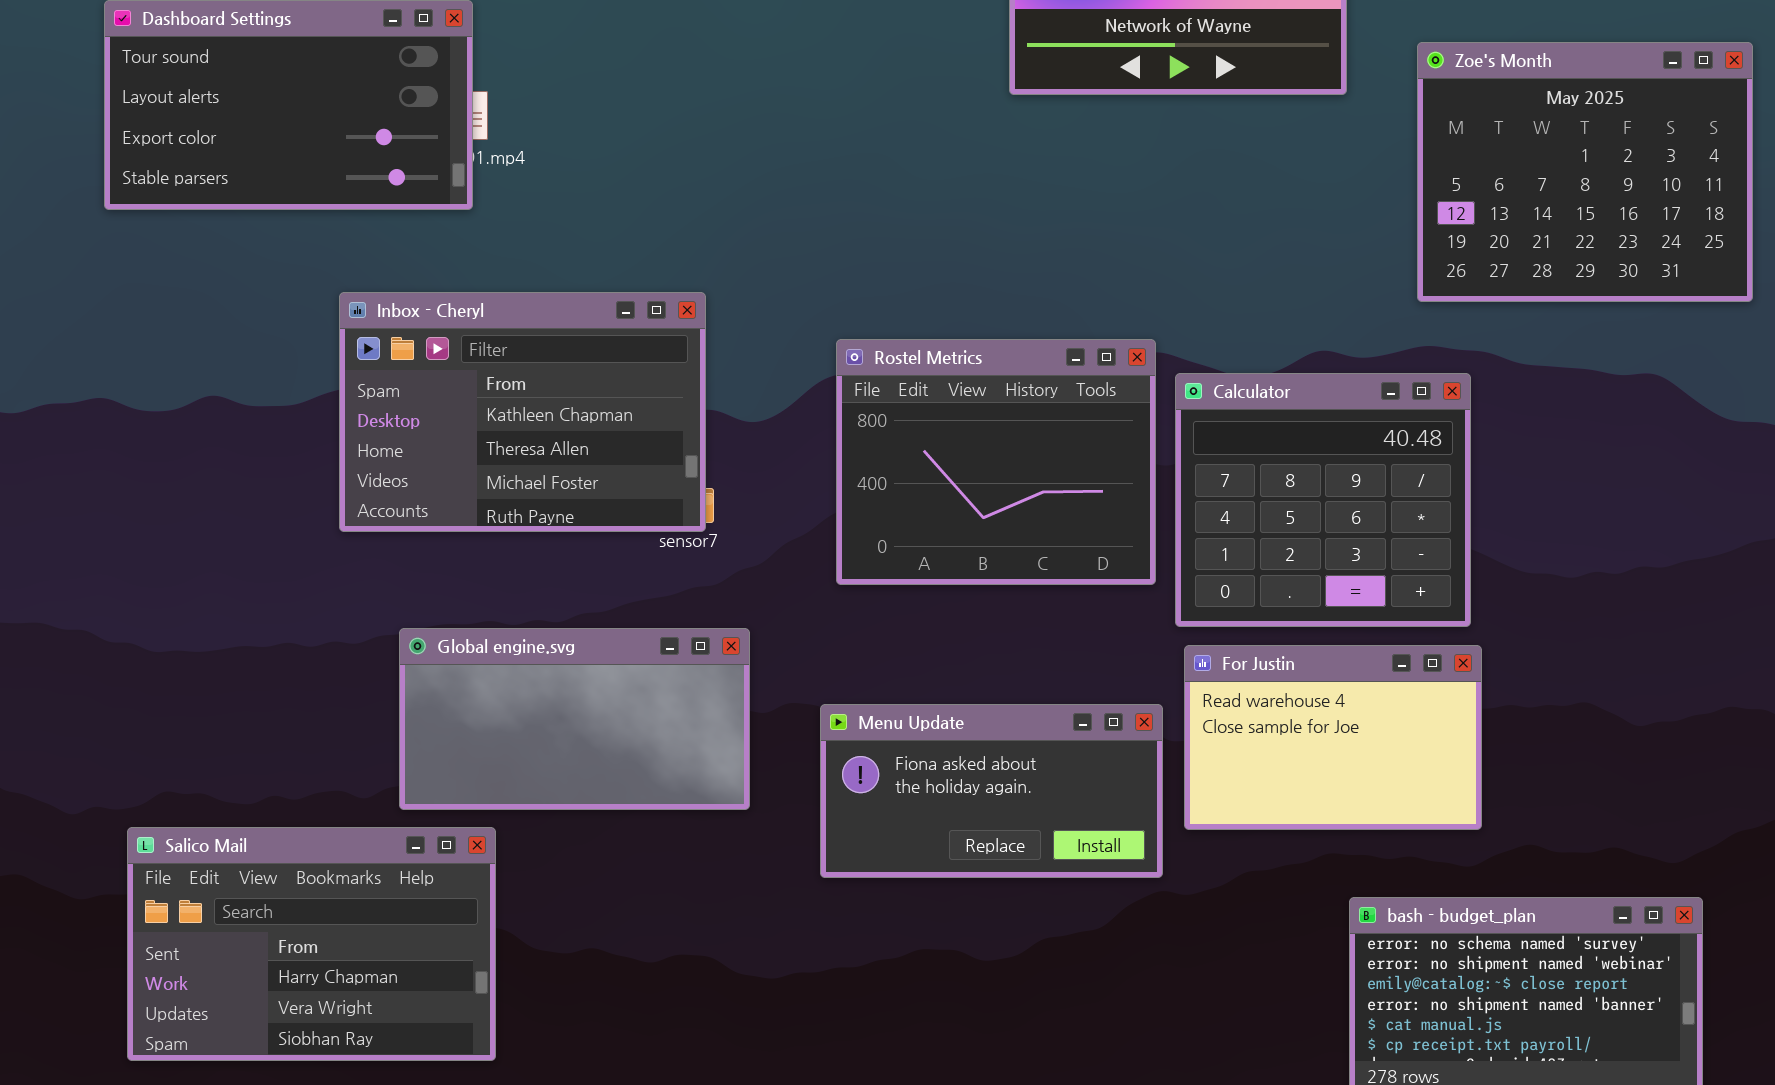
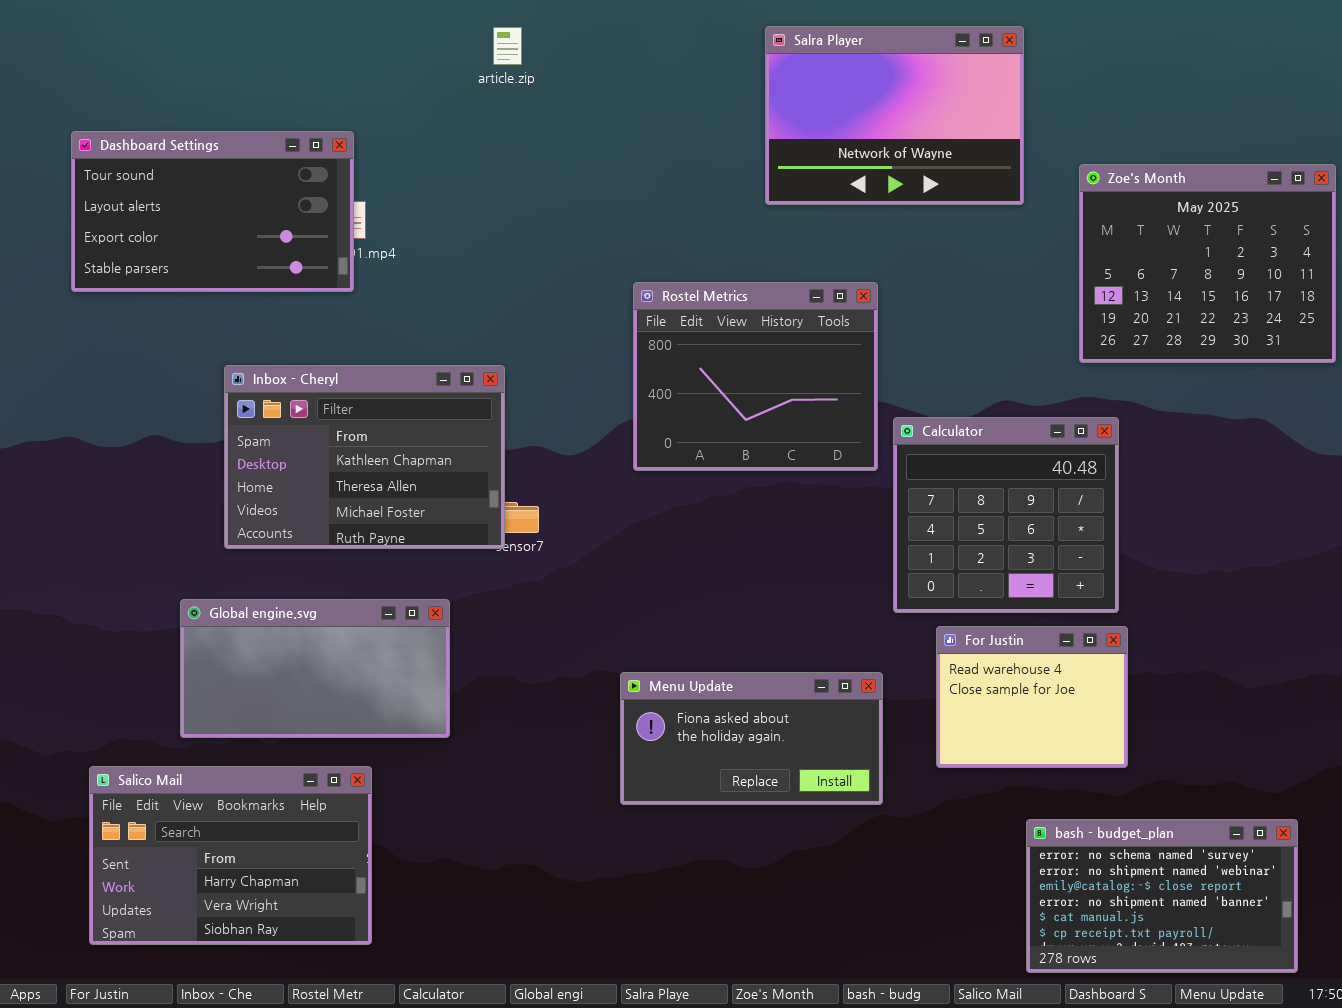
Inbox - Cheryl: [339,292,706,532] -> [224,365,505,549], moved
Rostel Metrics: [836,339,1156,585] -> [633,282,878,471], moved
Global engine.svg: [399,628,750,810] -> [180,599,450,738], moved
For Justin: [1184,645,1482,830] -> [936,626,1128,768], resized

